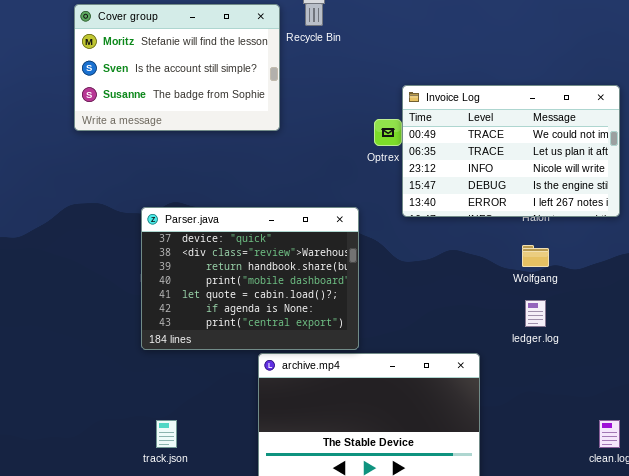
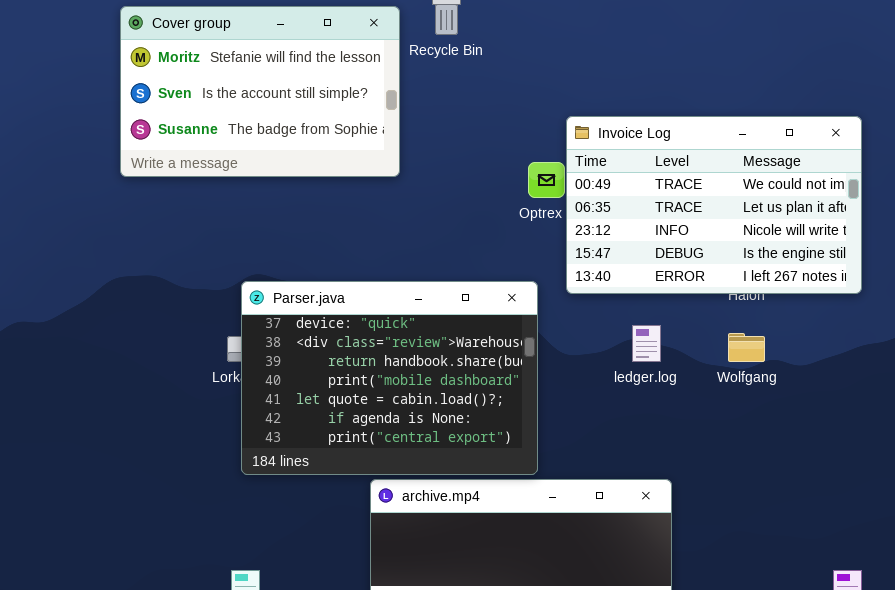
Parser.java: [141,207,359,350] -> [241,281,538,475], moved
ledger.log: [525,300,546,327] -> [632,325,661,362], moved

